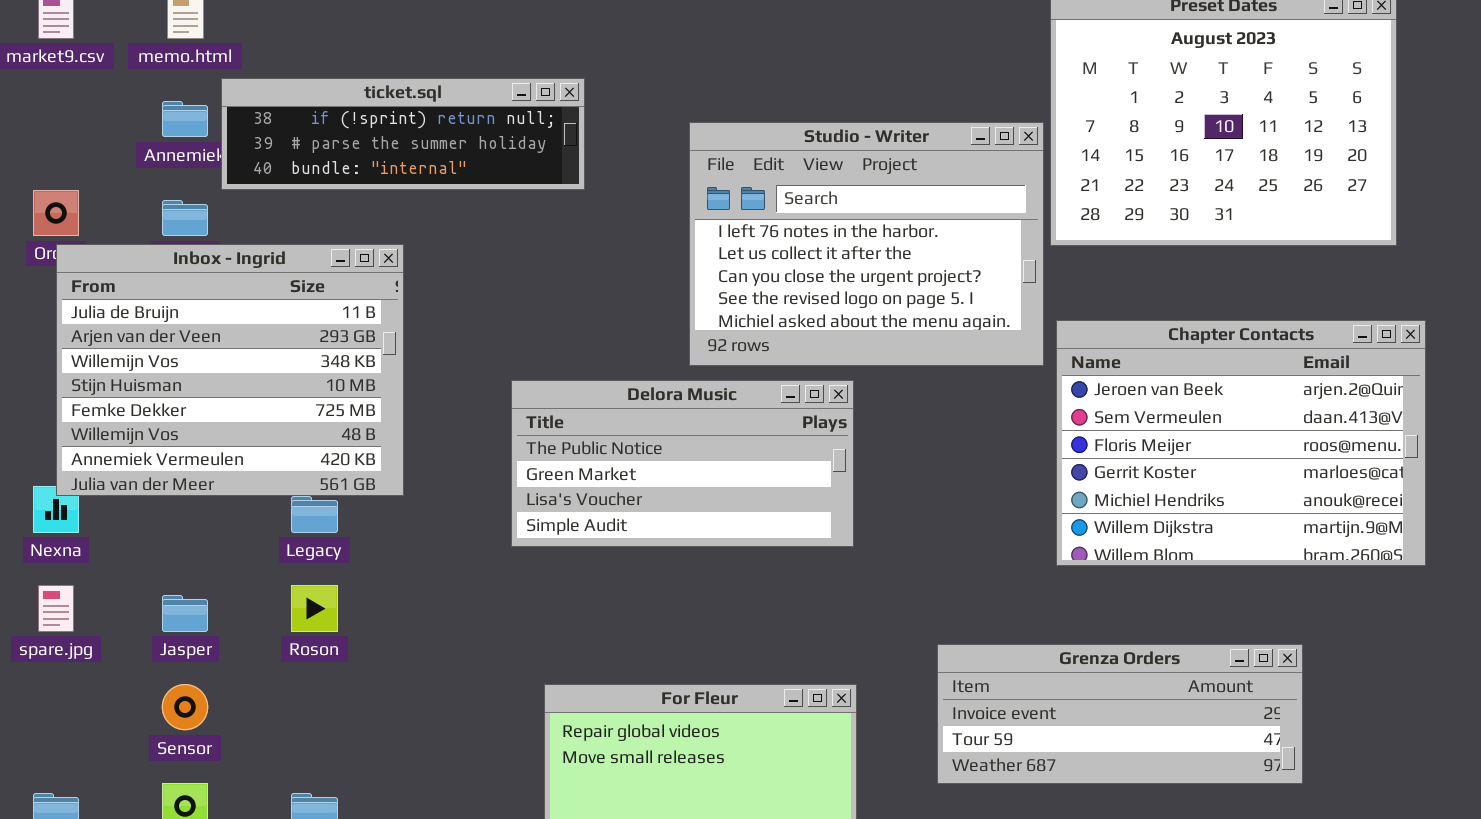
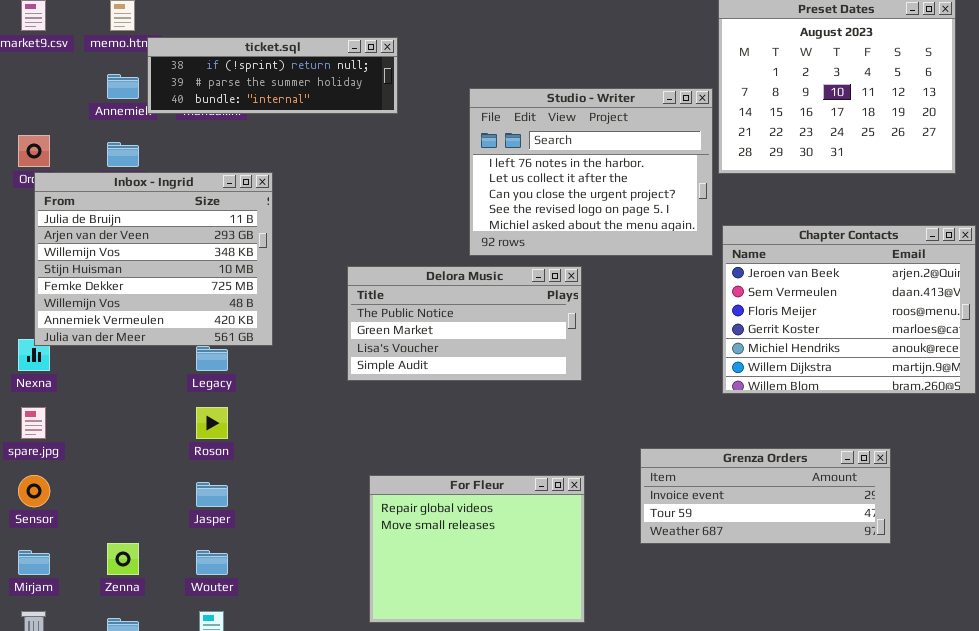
ticket.sql: [221,78,585,190] -> [147,37,398,114], moved
Jasper: [162,595,208,632] -> [196,482,228,507], moved
Sensor: [162,684,208,730] -> [18,475,50,507], moved

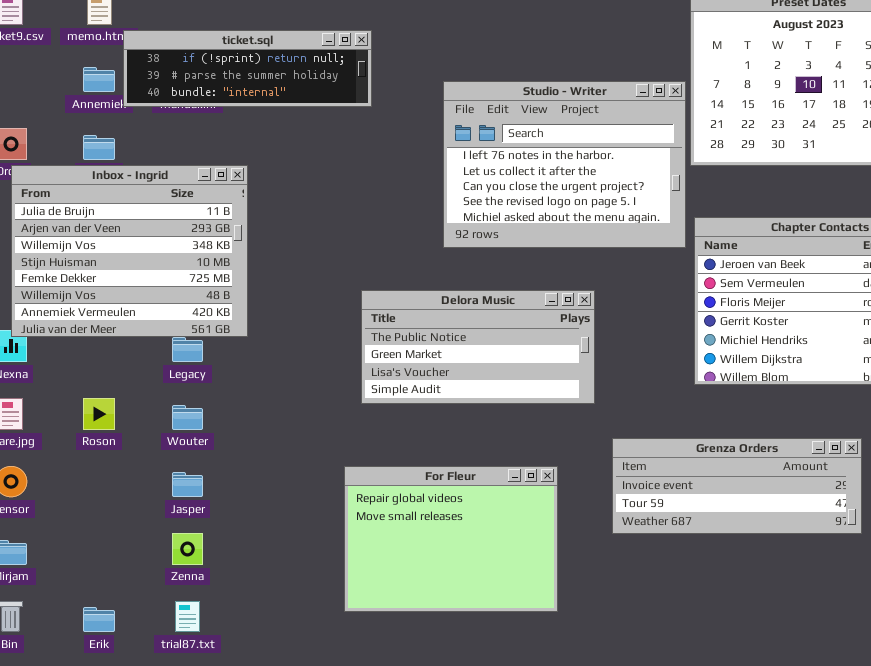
Delora Music: [347,266,582,381] -> [361,290,595,404], moved
Roson: [196,407,228,439] -> [83,398,115,430], moved
Zenna: [107,543,139,575] -> [172,533,203,565], moved
Wouter: [196,550,228,575] -> [172,405,203,430], moved

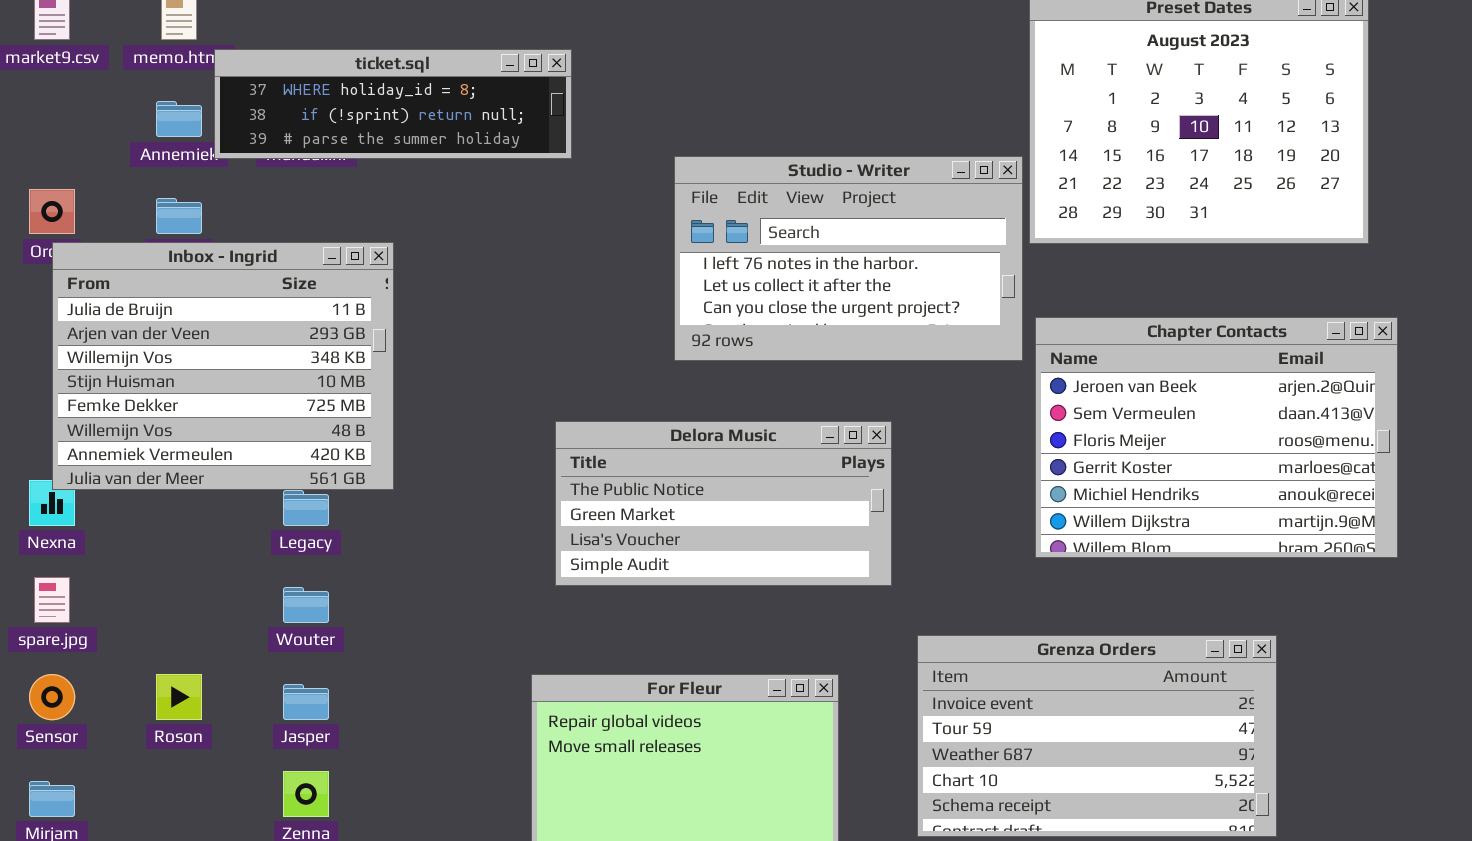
ticket.sql: [123,30,372,107] -> [214,49,572,159], scrolled up 1 row
Studio - Writer: [443,81,686,248] -> [674,156,1023,361], resized
Roson: [83,398,115,430] -> [156,674,202,720], moved
Grenza Orders: [612,438,862,534] -> [917,635,1277,837], resized

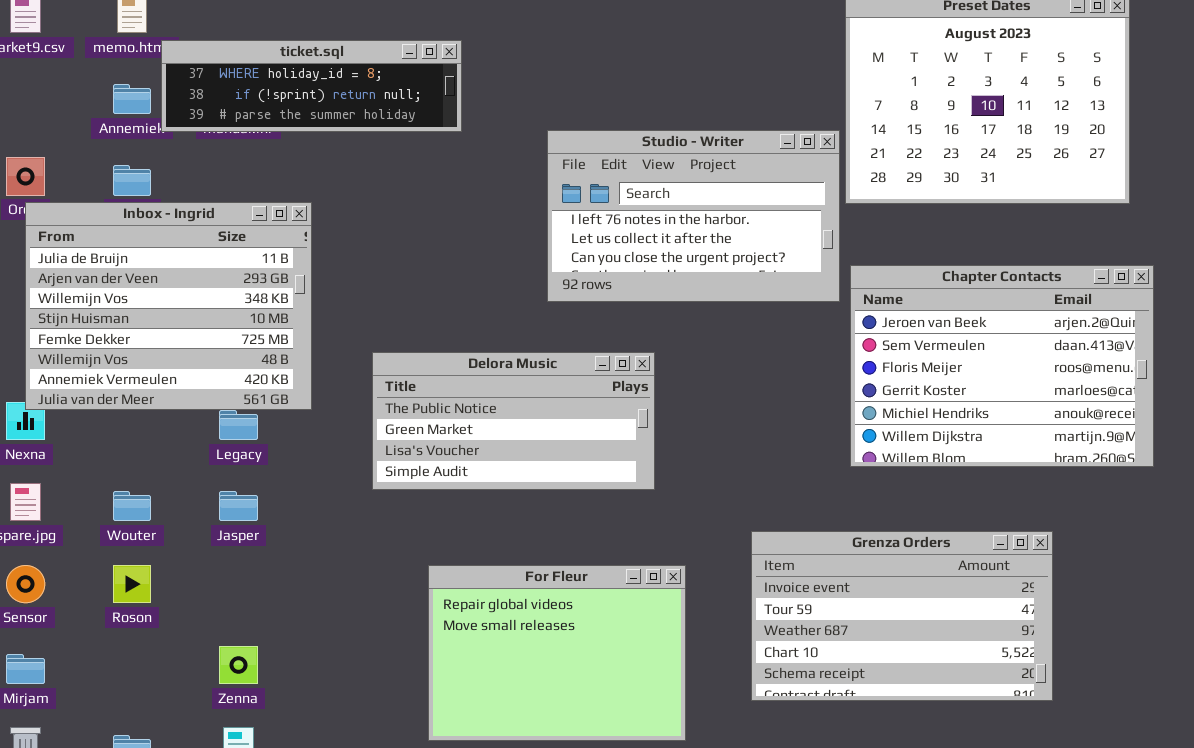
Delora Music: [555,421,892,586] -> [372,352,655,490], moved
Wouter: [283,587,329,623] -> [113,491,151,521], moved
Jasper: [283,684,329,720] -> [219,491,258,521], moved

